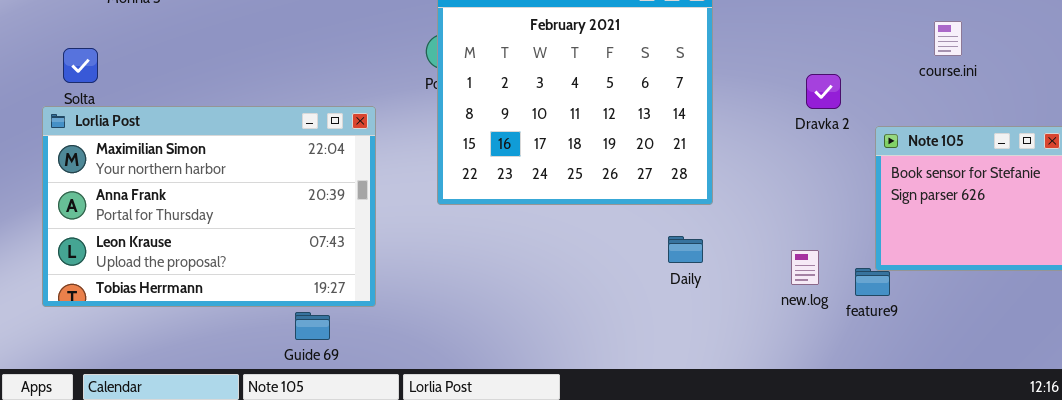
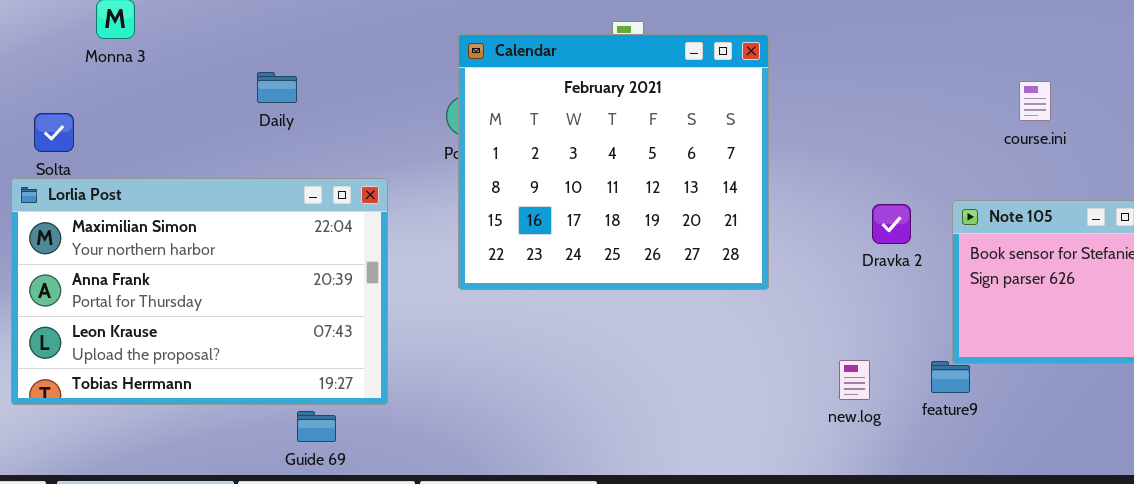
Dravka 2: [806,74,841,109] -> [872,204,911,244], moved
Daily: [668,236,703,263] -> [257,72,297,103], moved
new.log: [791,250,819,285] -> [839,360,870,400], moved

